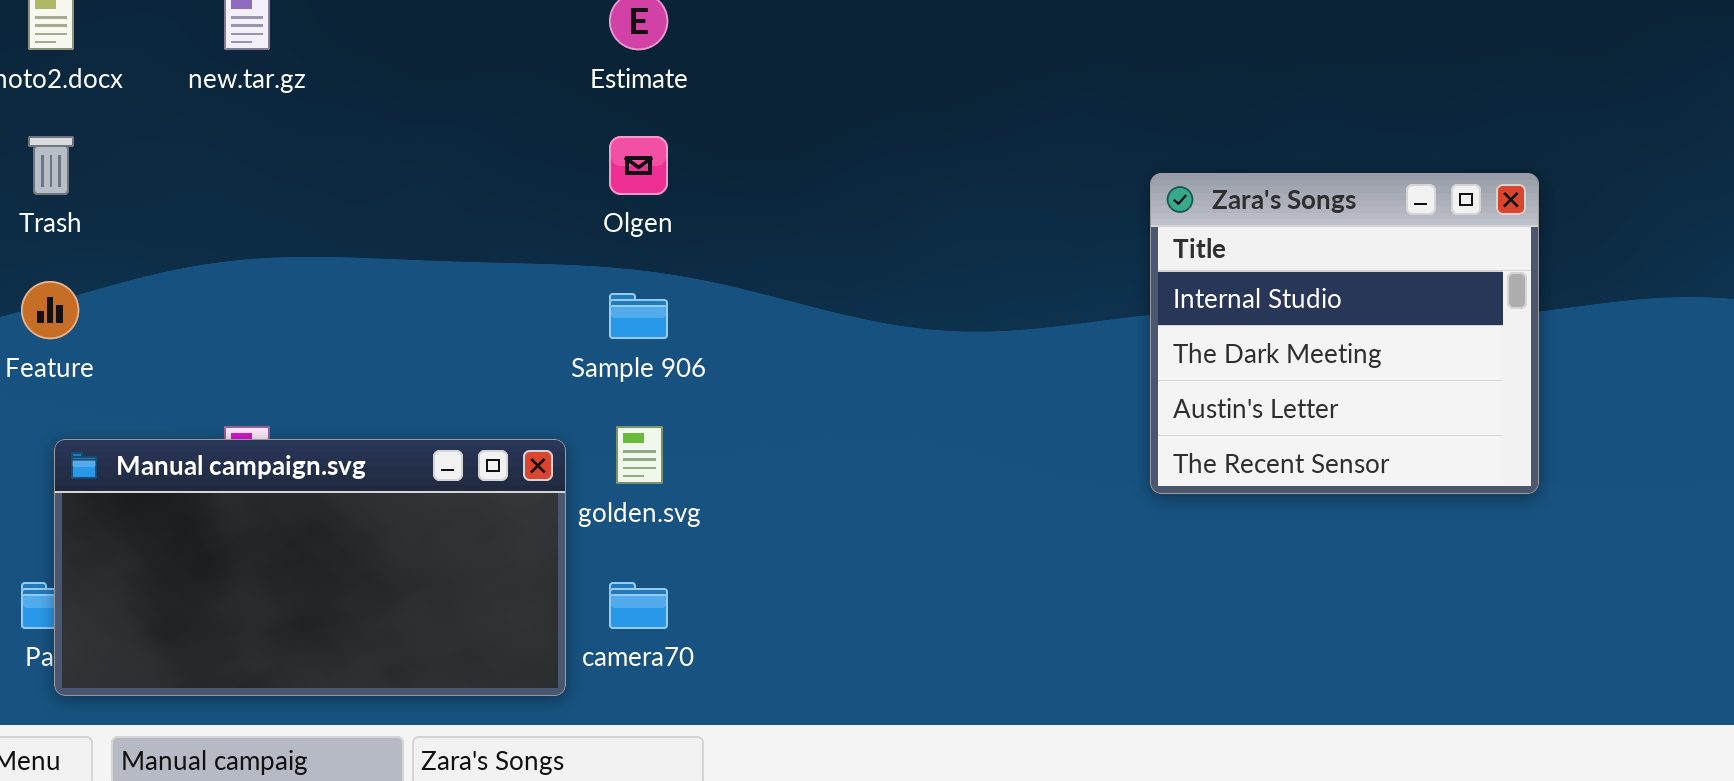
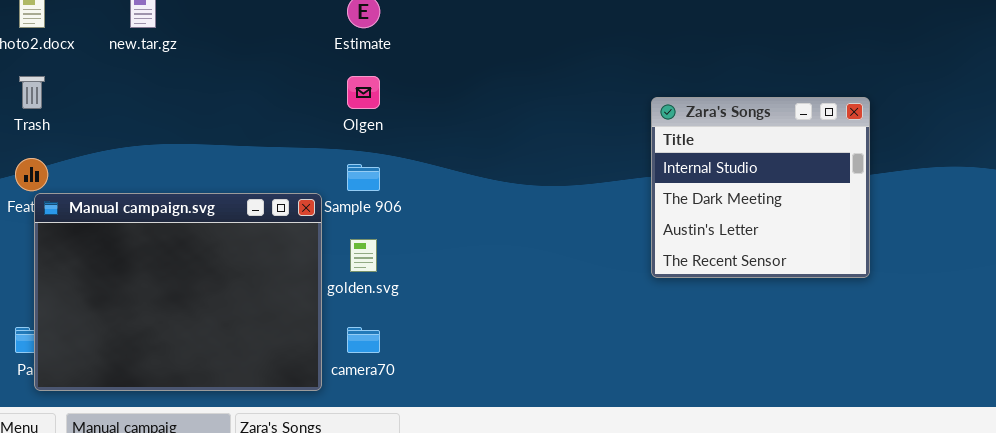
Manual campaign.svg: [54,439,566,696] -> [34,193,322,391], resized

